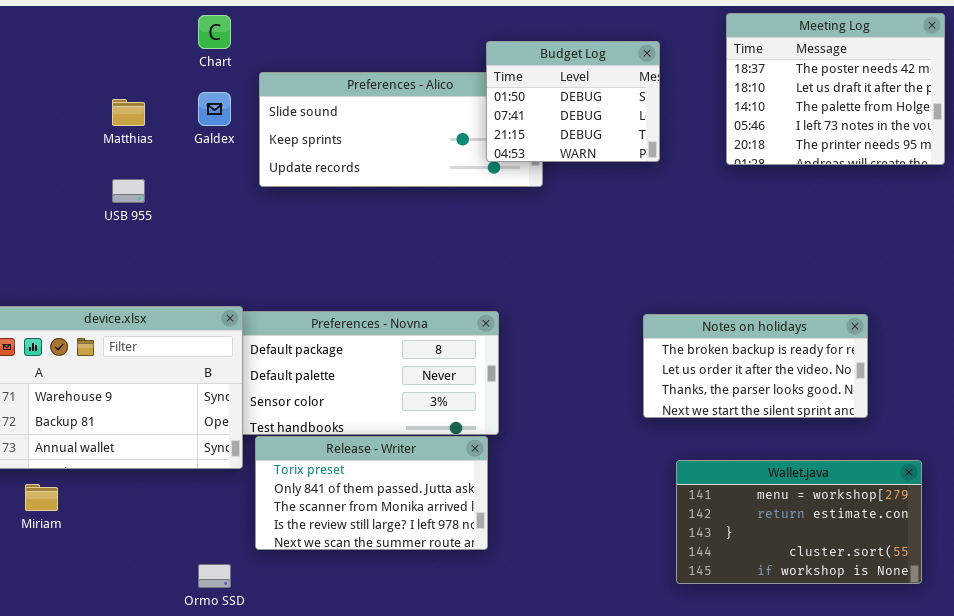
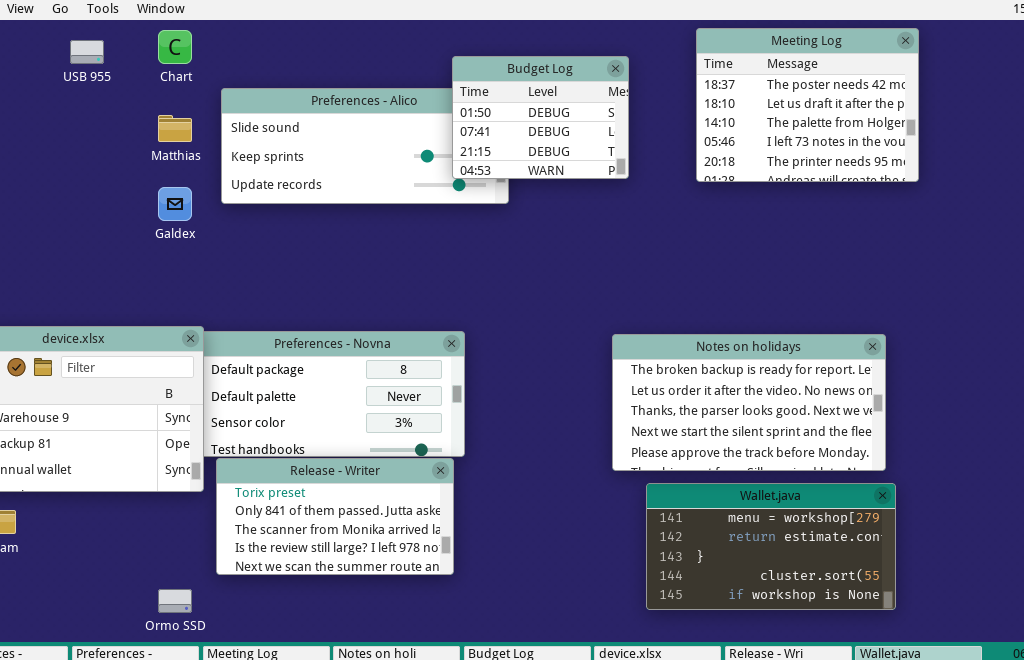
Galdex: [198,92,231,126] -> [158,187,192,221], moved
Matthias: [112,99,145,126] -> [158,115,192,142], moved
USB 955: [112,179,145,203] -> [70,40,104,64], moved
Notes on holidays: [643,314,868,418] -> [612,334,886,471], resized

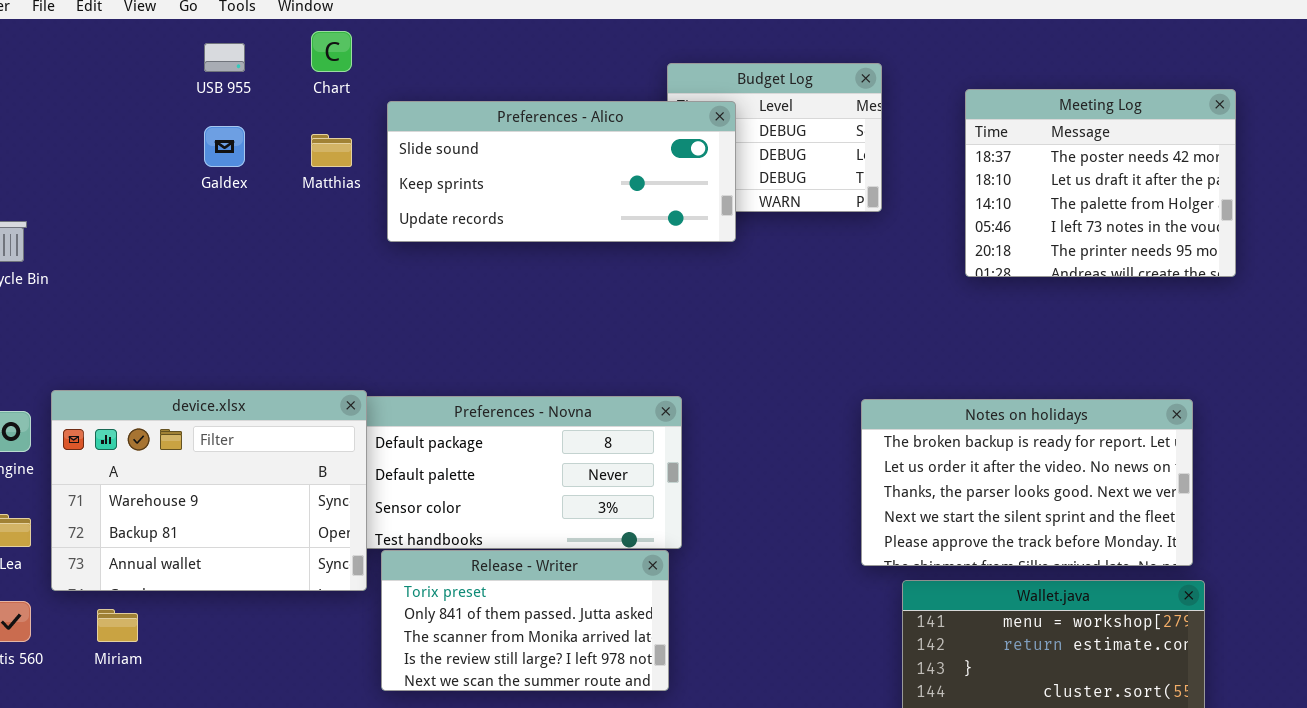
Meeting Log: [696,28,919,182] -> [965,89,1236,277], moved
Preferences - Alico: [221,88,509,204] -> [387,101,736,242], raised
Galdex: [158,187,192,221] -> [204,126,245,167], moved

